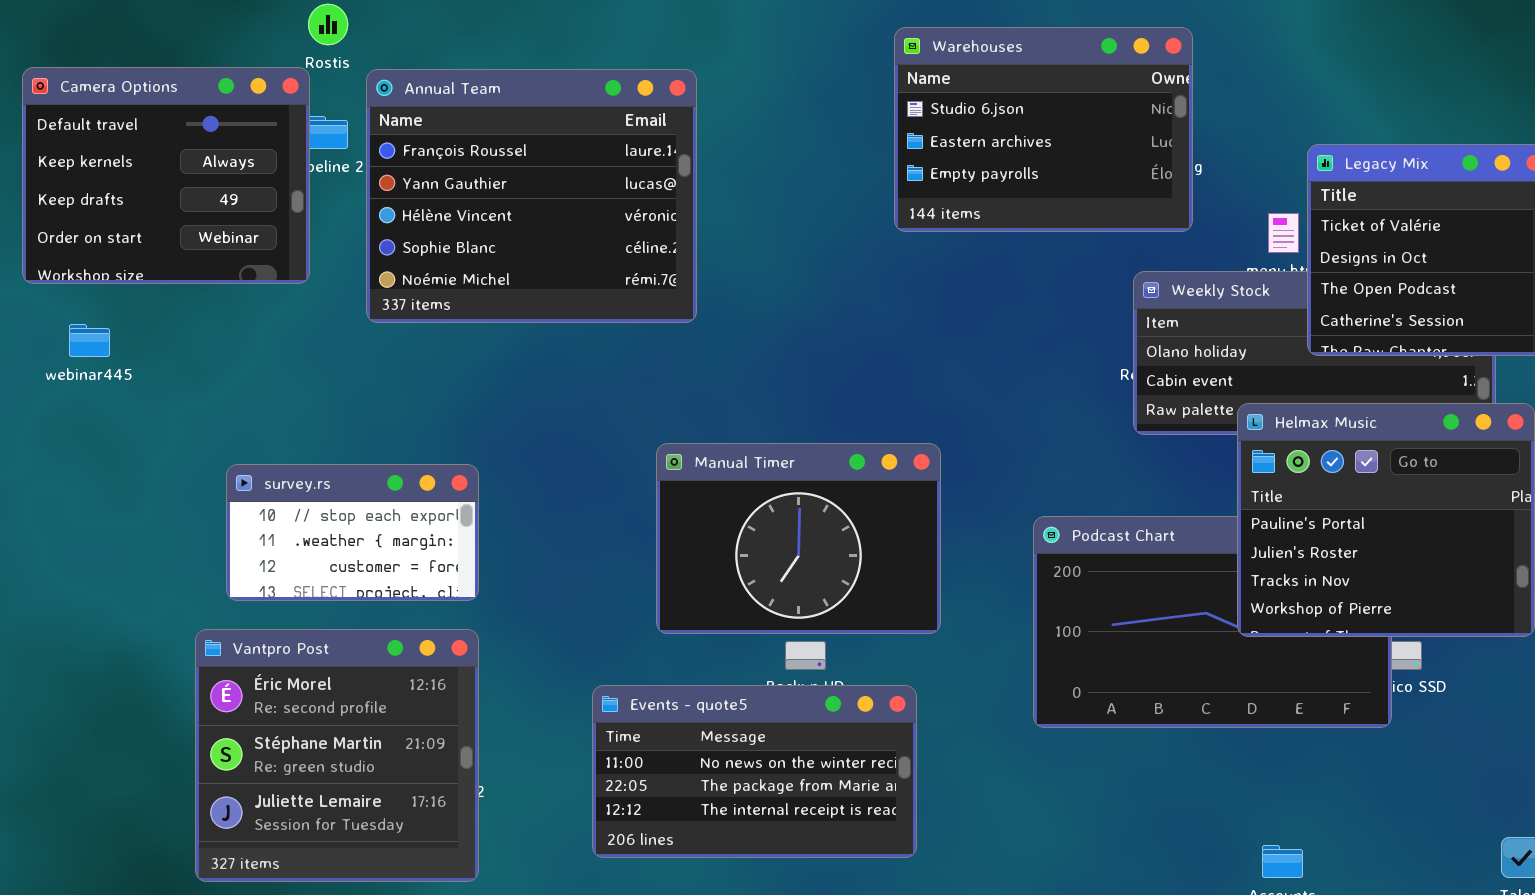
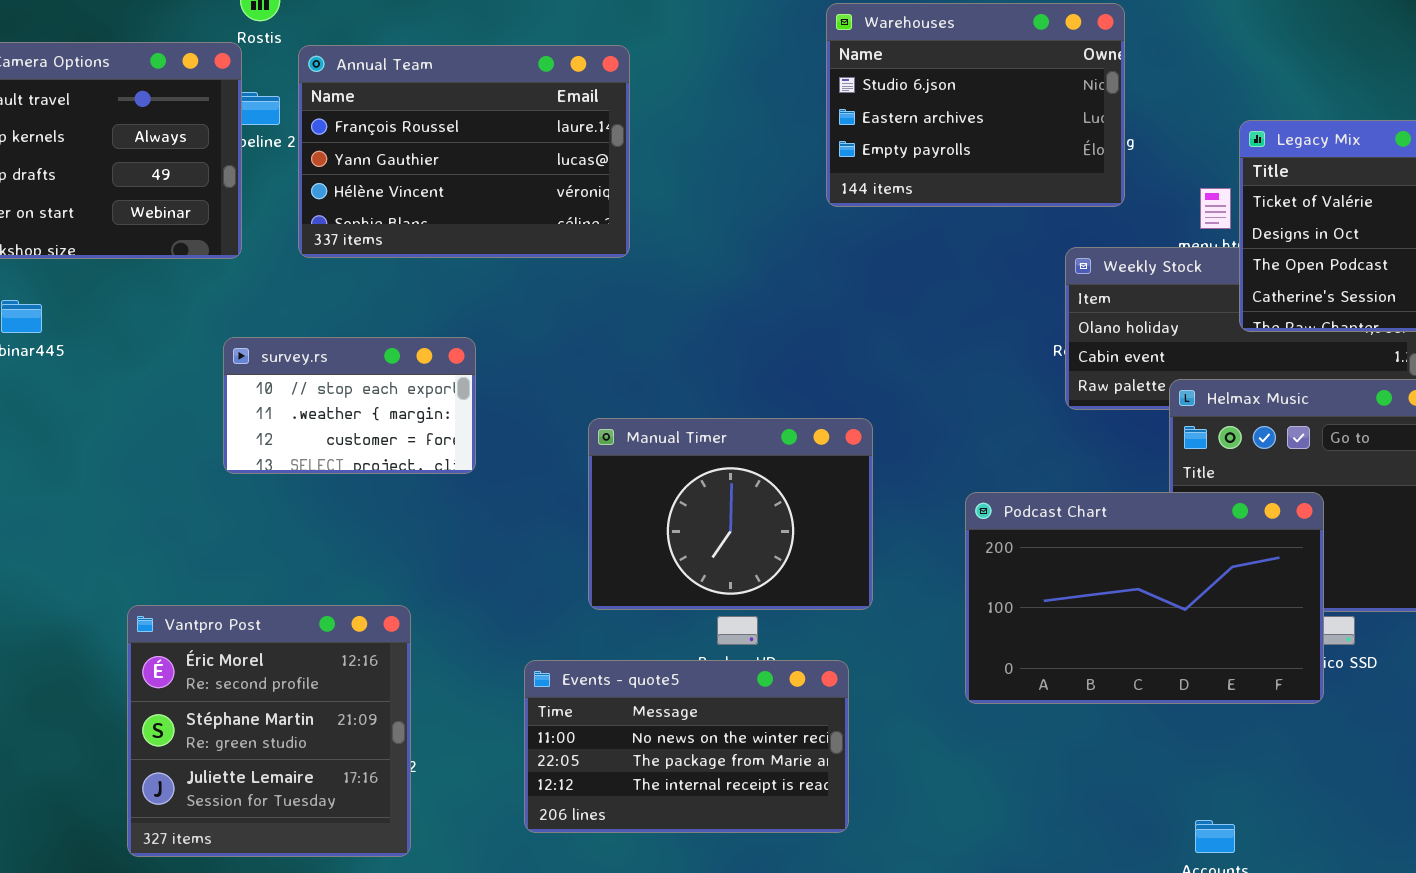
Annual Team: [366,69,697,323] -> [298,45,630,258], resized
survey.rs: [226,464,479,601] -> [223,337,476,474], moved
Podcast Chart: [1033,516,1392,728] -> [965,492,1324,704], raised

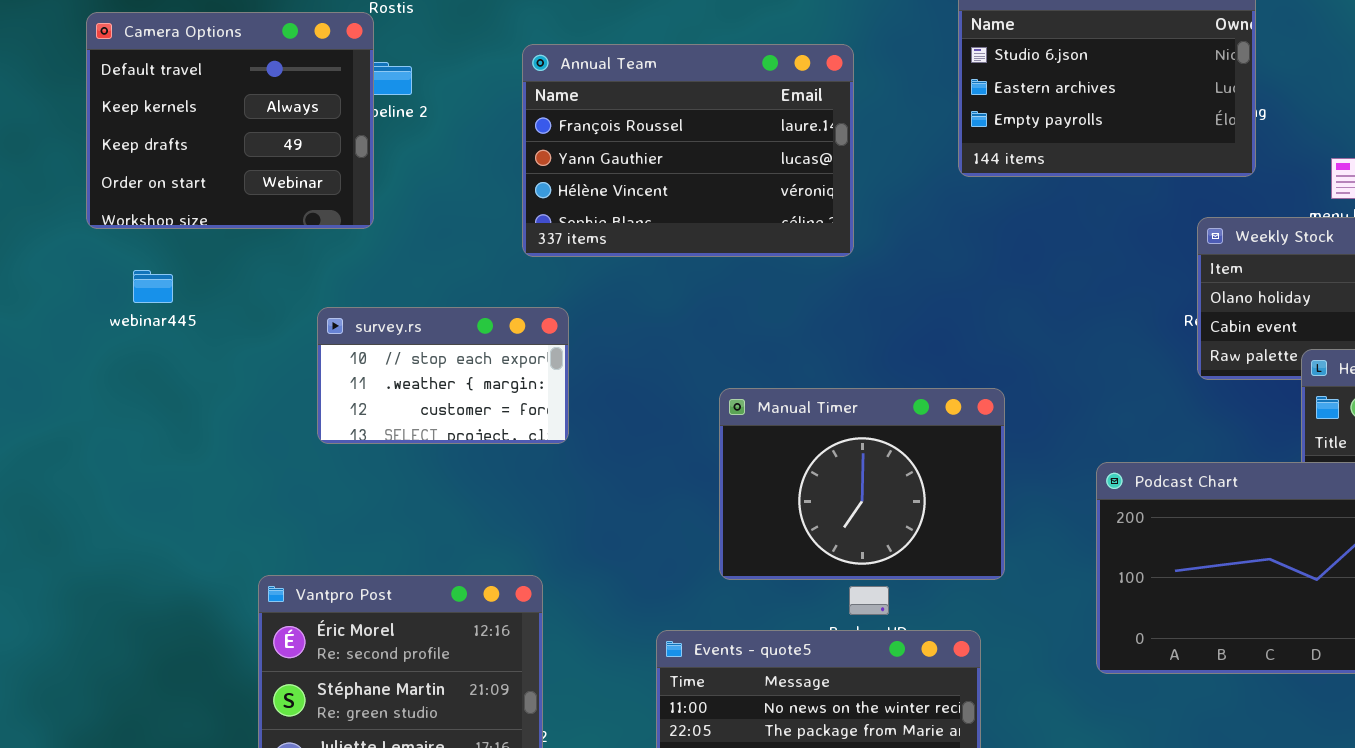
Annual Team: [298,45,630,258] -> [522,44,854,257], moved
survey.rs: [223,337,476,474] -> [317,307,569,444], moved

